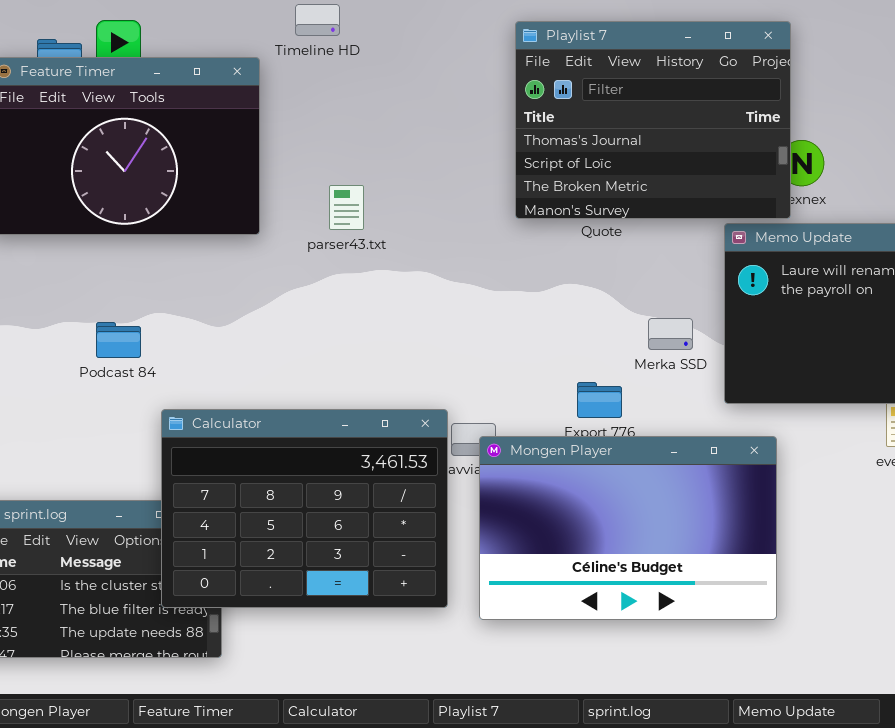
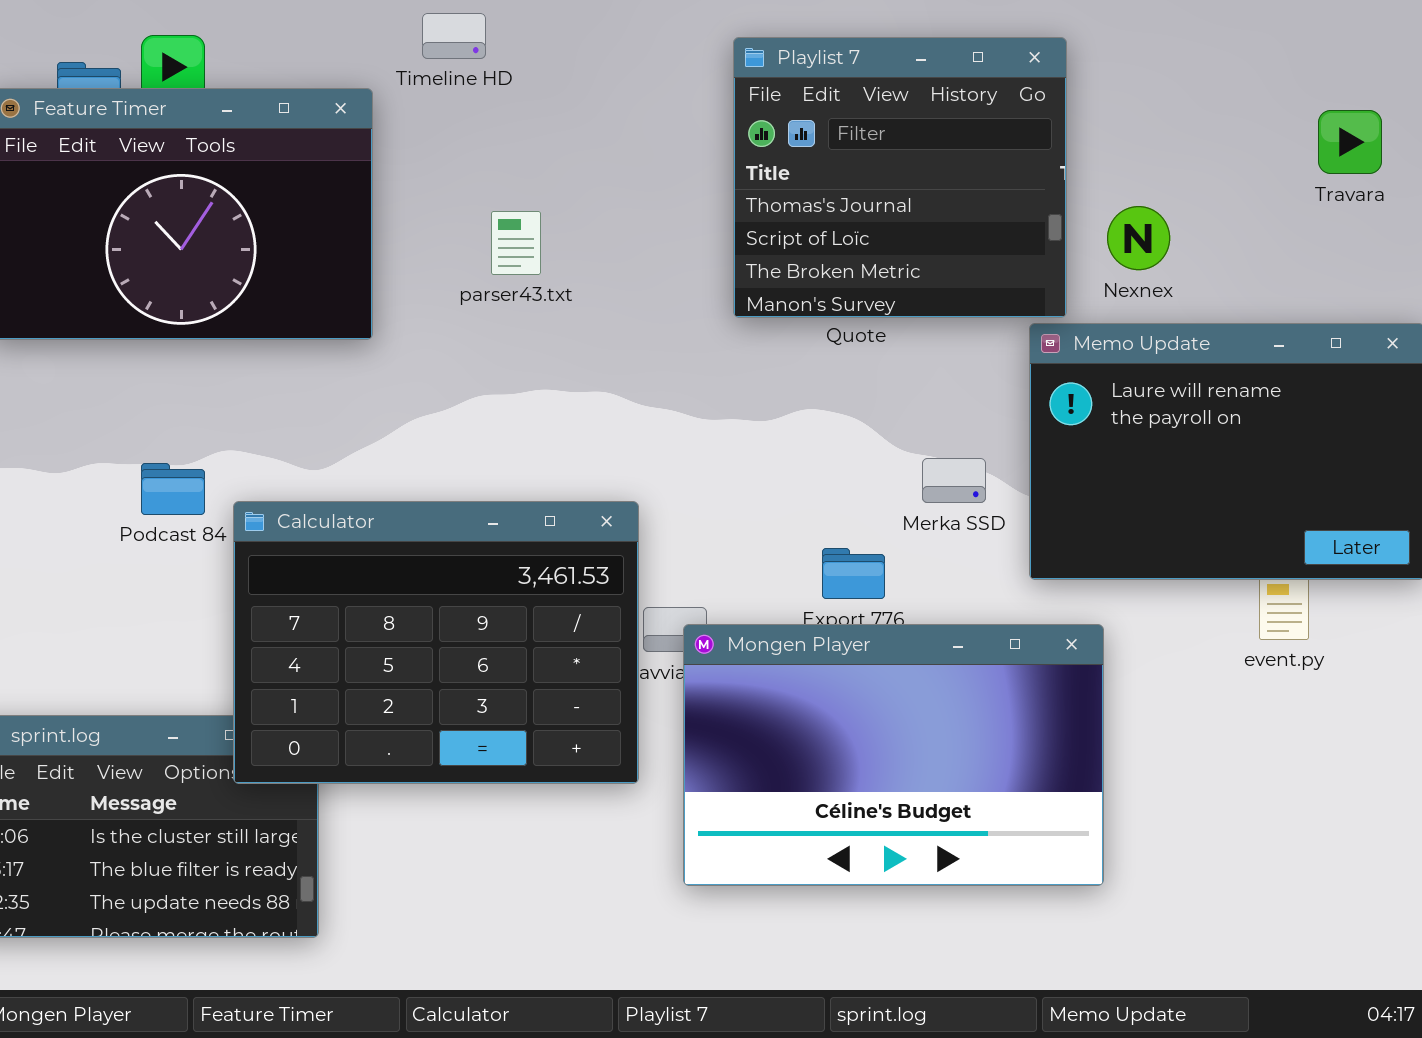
Playlist 7: [515,21,791,219] -> [733,37,1067,318], resized
parser43.txt: [329,185,364,230] -> [491,211,541,275], moved
Calculator: [161,409,448,608] -> [233,501,639,784], moved

